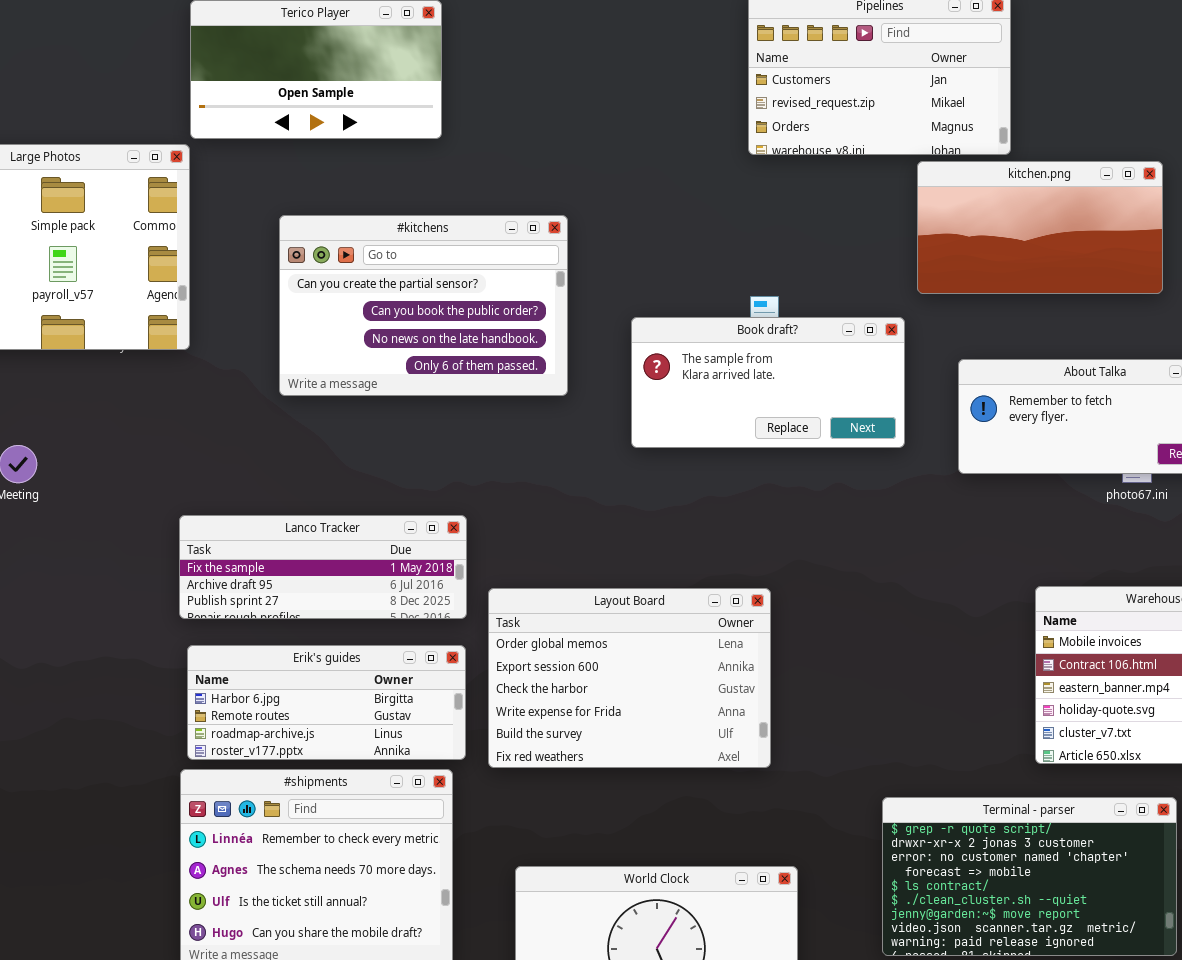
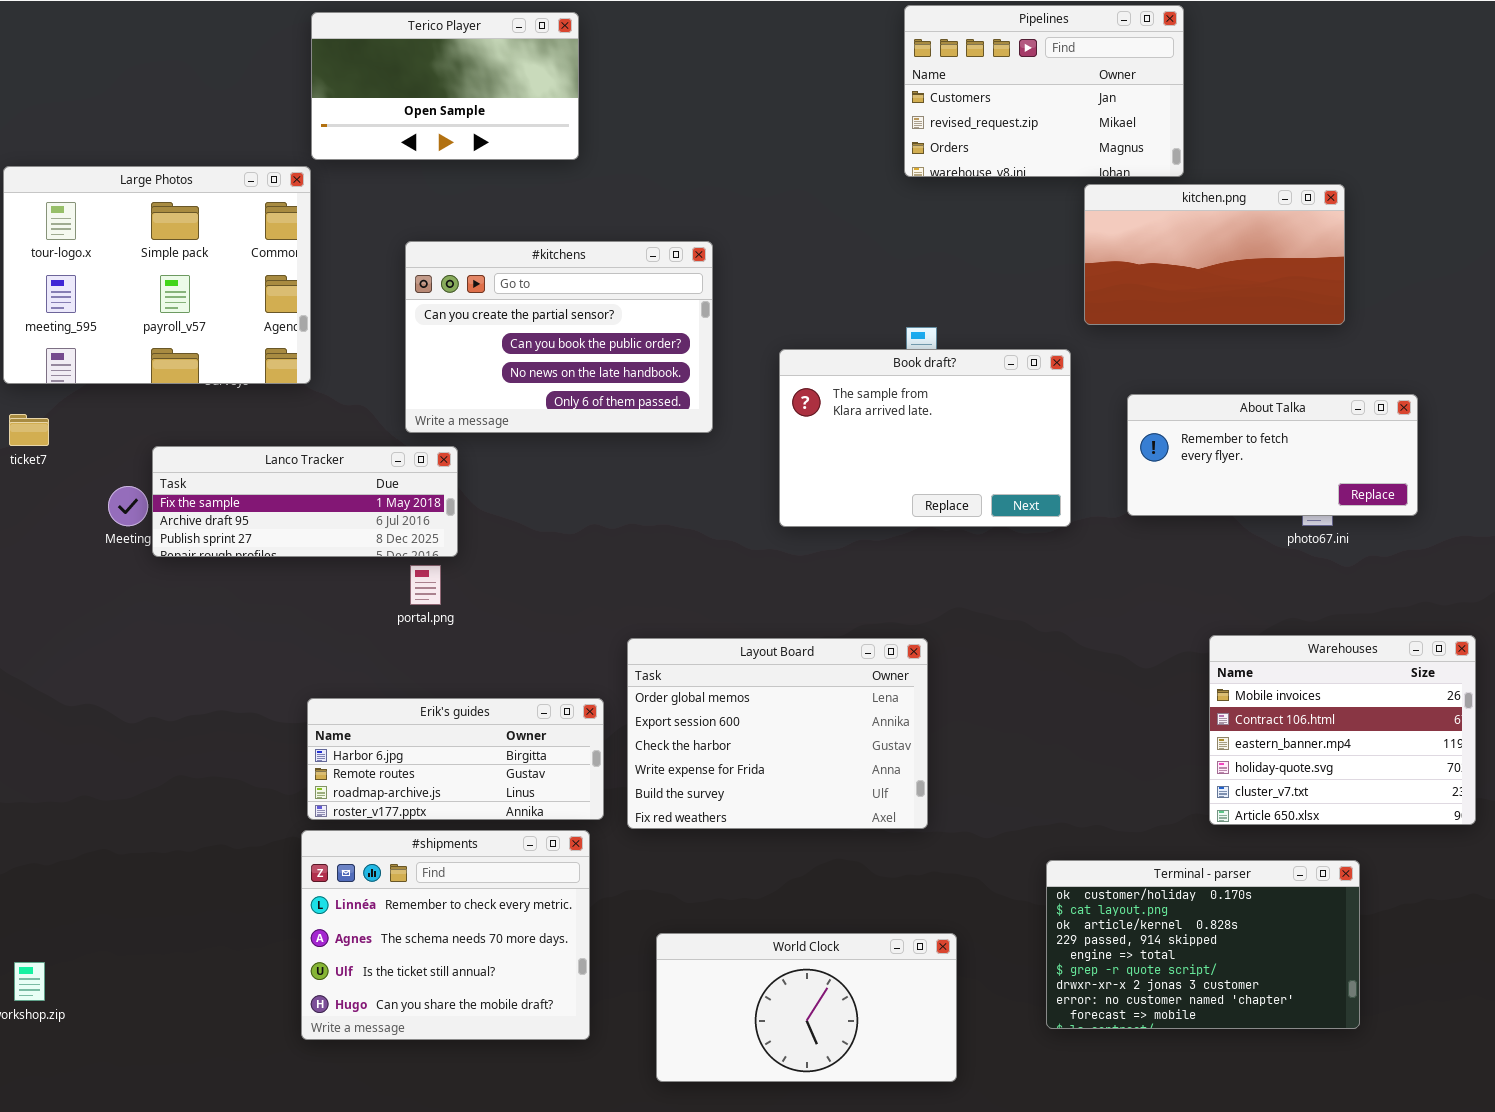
Book draft?: [631,317,905,448] -> [779,349,1071,527], resized
Lanco Tracker: [179,515,467,619] -> [152,446,458,557], moved
Terminal - parser: [882,797,1177,956] -> [1046,860,1360,1029], scrolled up 5 rows

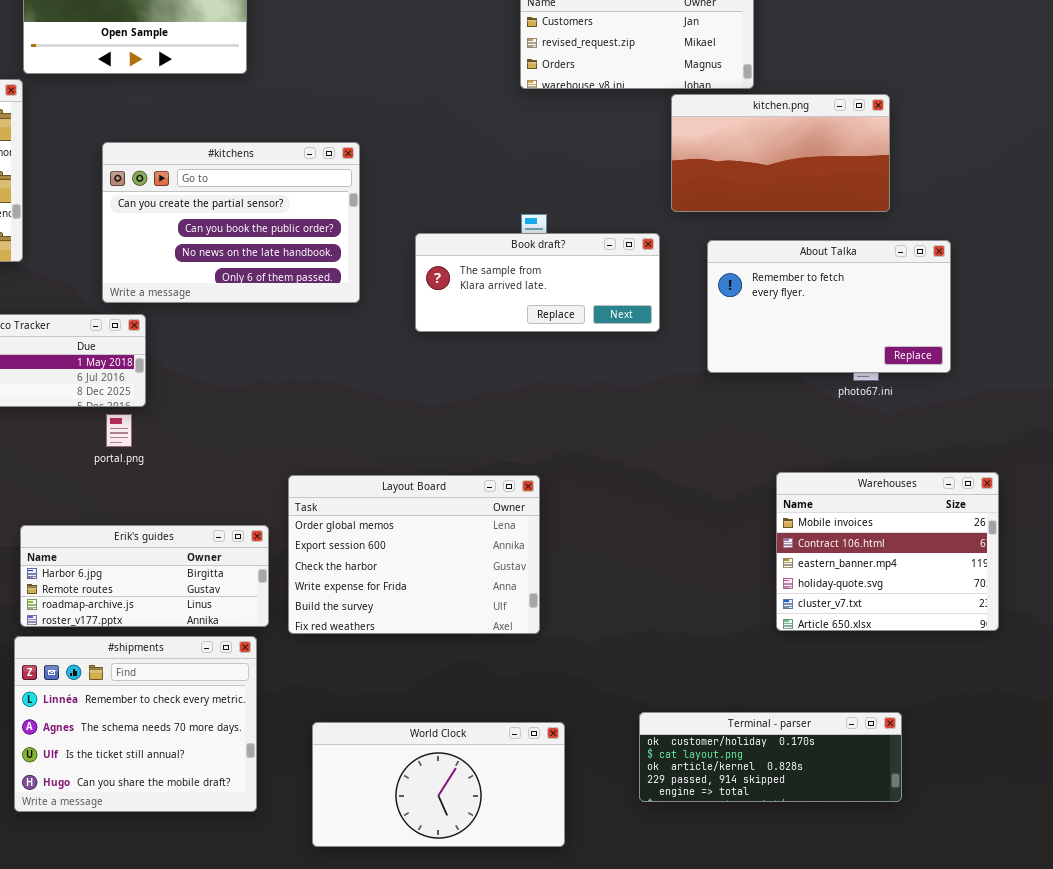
Book draft?: [779,349,1071,527] -> [415,233,660,332], resized
About Talka: [1127,394,1418,516] -> [707,240,951,373], resized
Terminal - parser: [1046,860,1360,1029] -> [639,712,902,802], resized

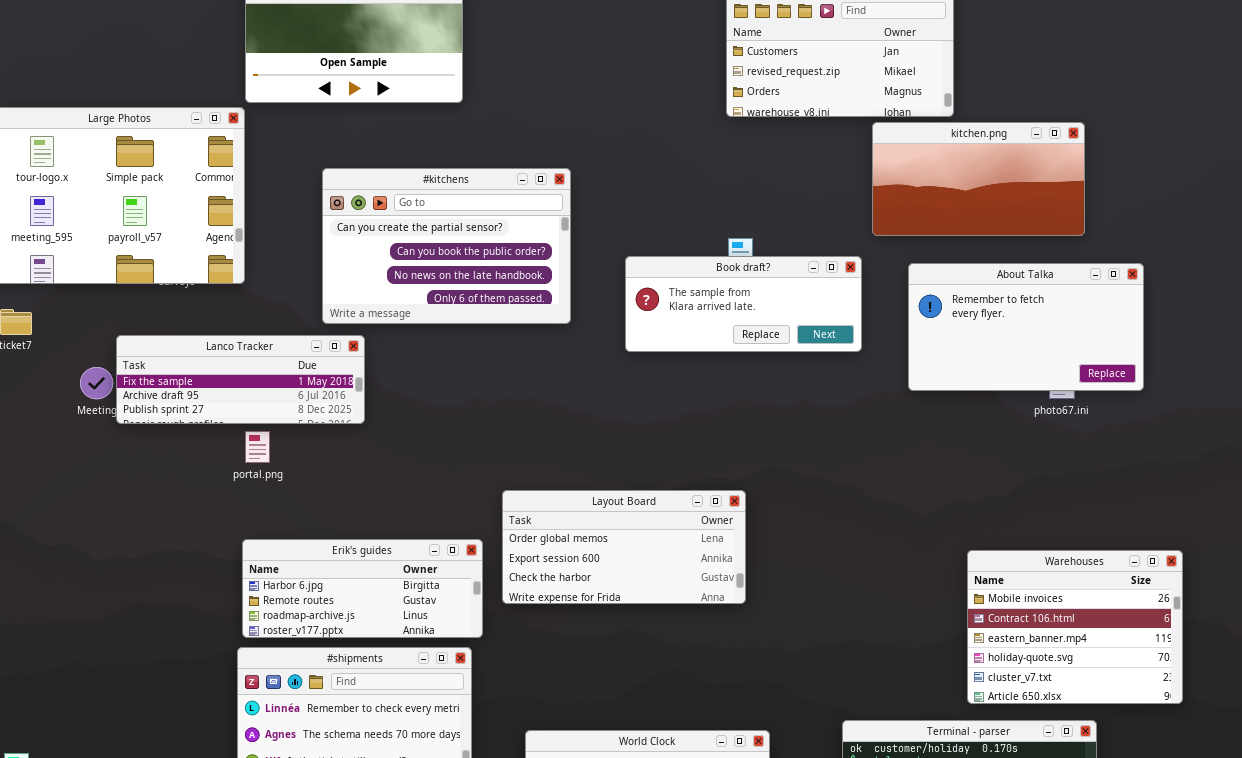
portal.png: [106,414,132,447] -> [245,431,270,463], moved
Warehouses: [776,472,999,631] -> [967,550,1183,704], moved
Layout Board: [288,475,540,634] -> [502,490,746,604], resized

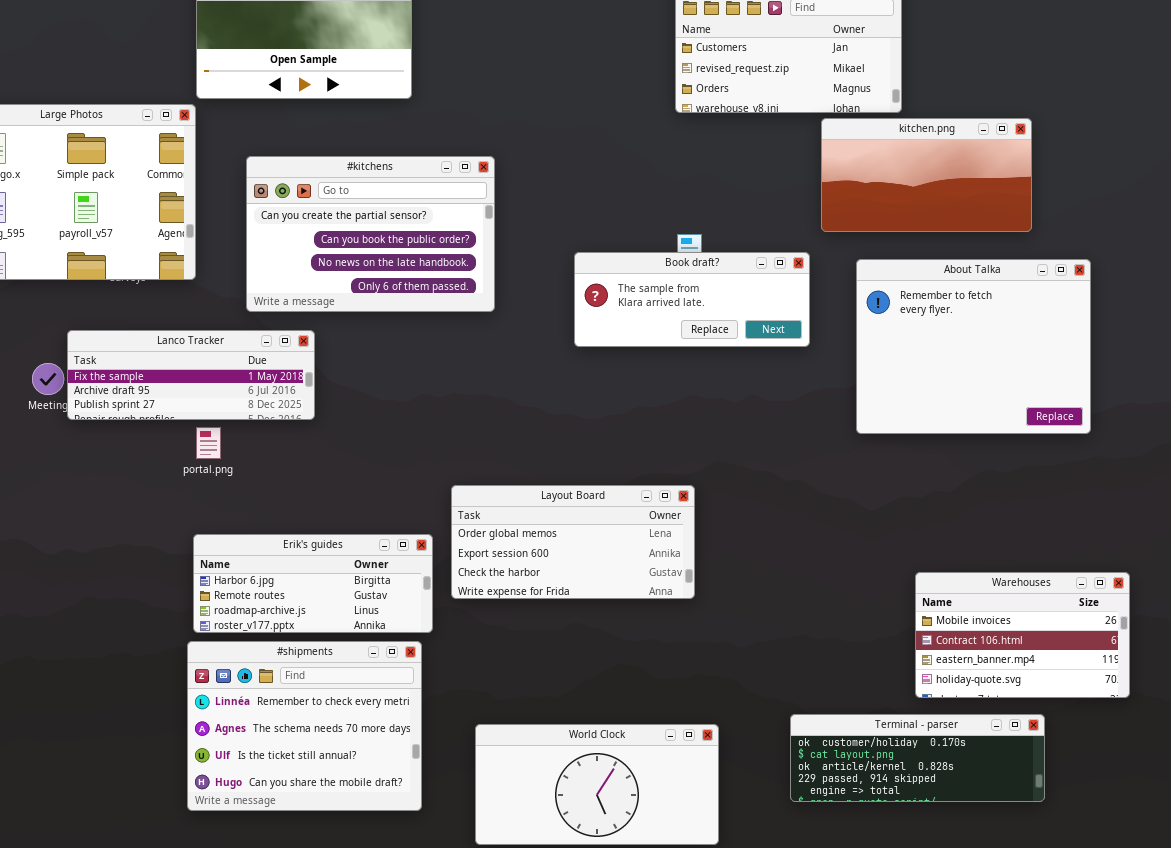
#kitchens: [322,168,571,324] -> [246,156,495,312], moved
About Talka: [908,263,1144,391] -> [856,259,1091,434], resized
Warehouses: [967,550,1183,704] -> [915,572,1130,698], resized

